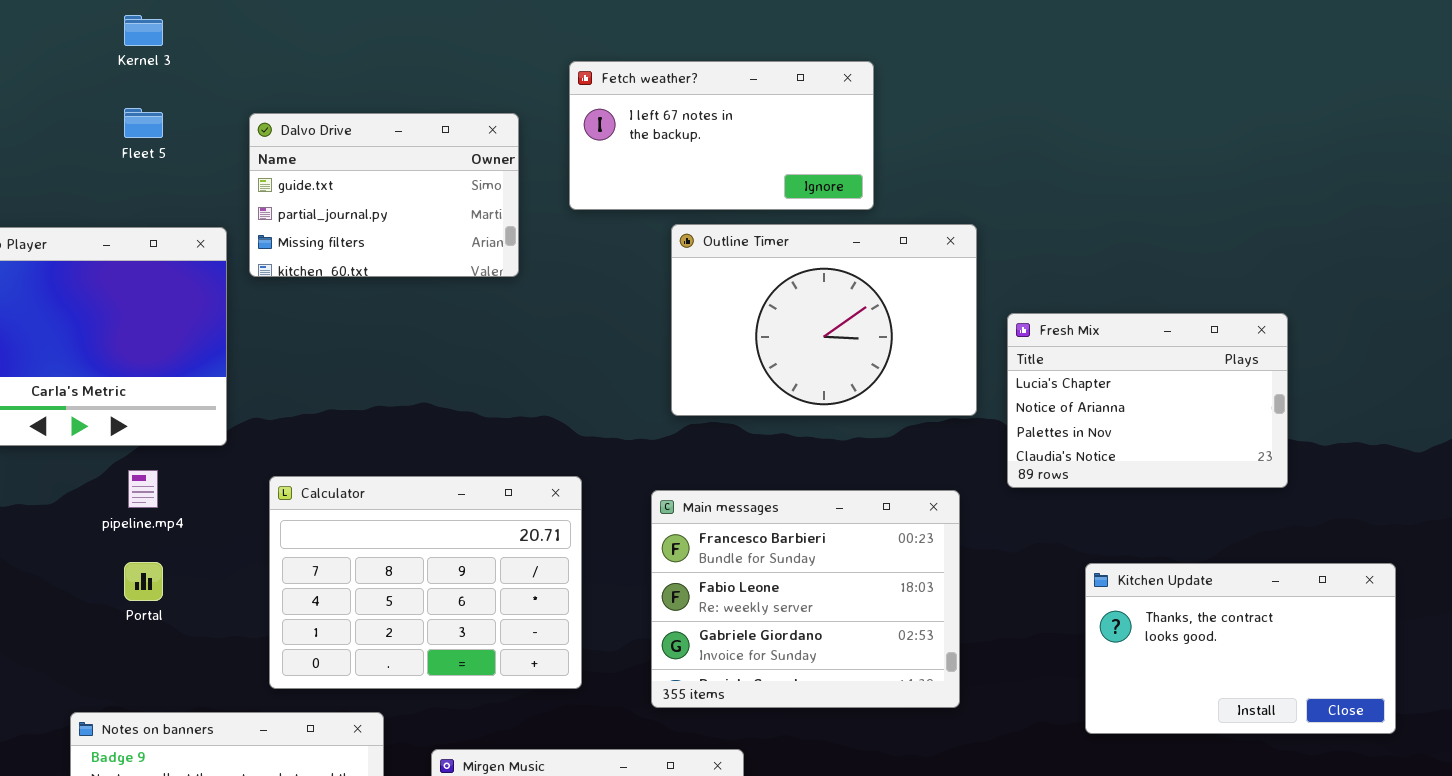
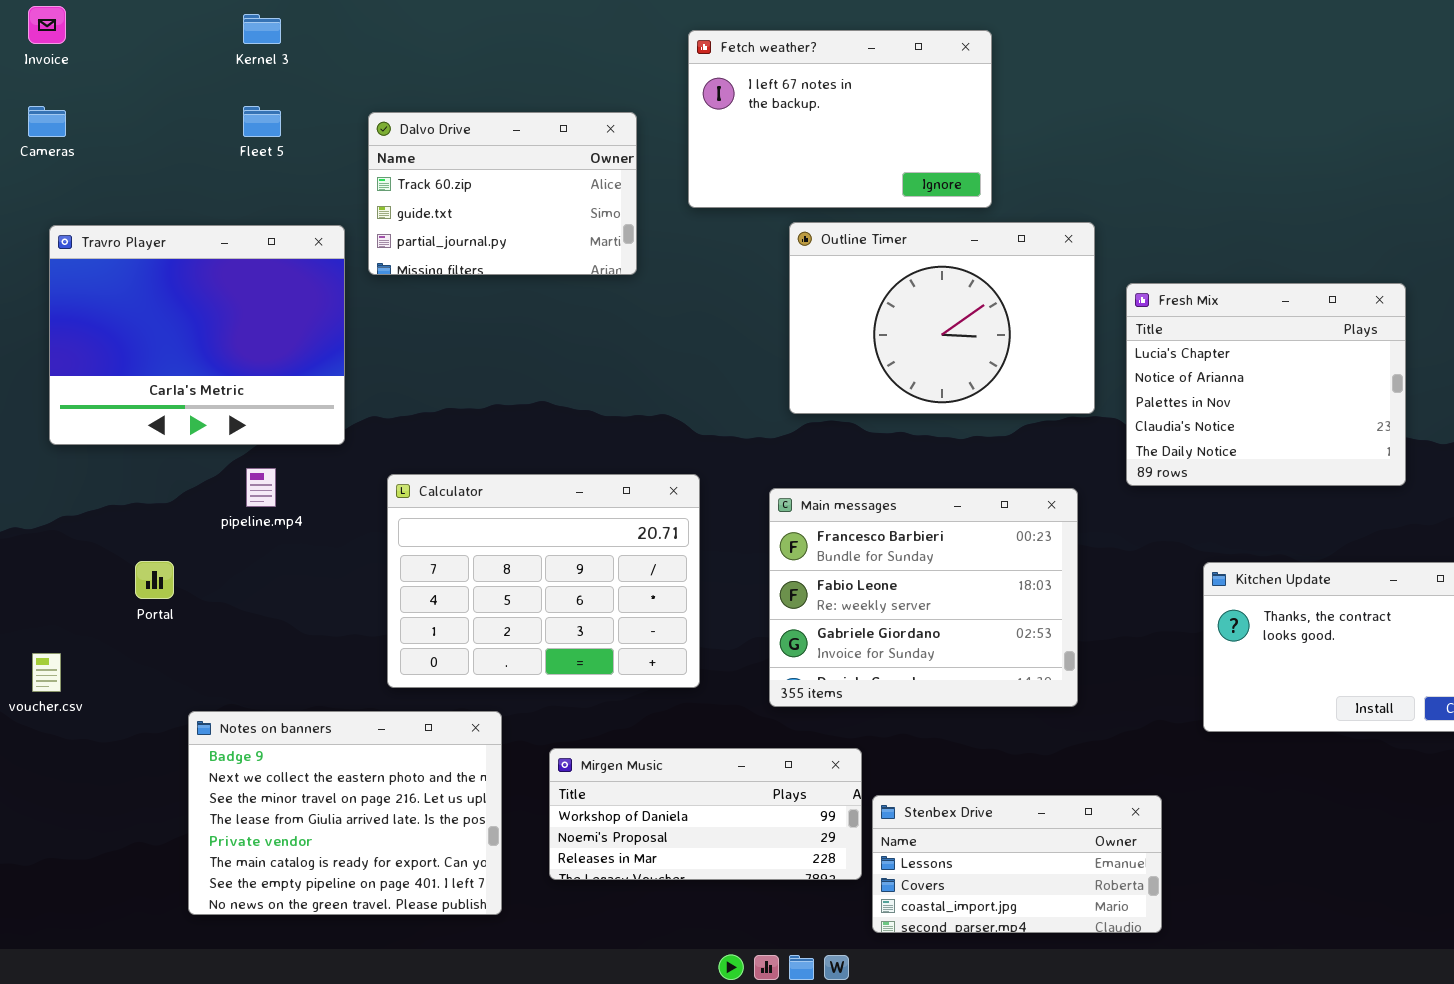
Fetch weather?: [569,61,874,210] -> [688,30,992,208], resized
Dalvo Drive: [249,113,519,277] -> [368,112,637,275], scrolled up 1 row
Fresh Mix: [1007,313,1288,488] -> [1126,283,1406,486], resized
Portal: [124,562,163,601] -> [135,561,174,599], moved

